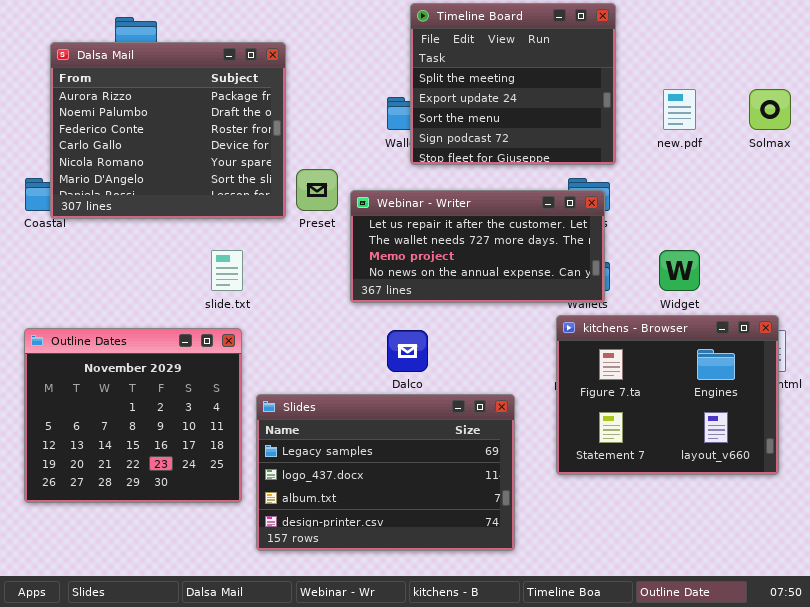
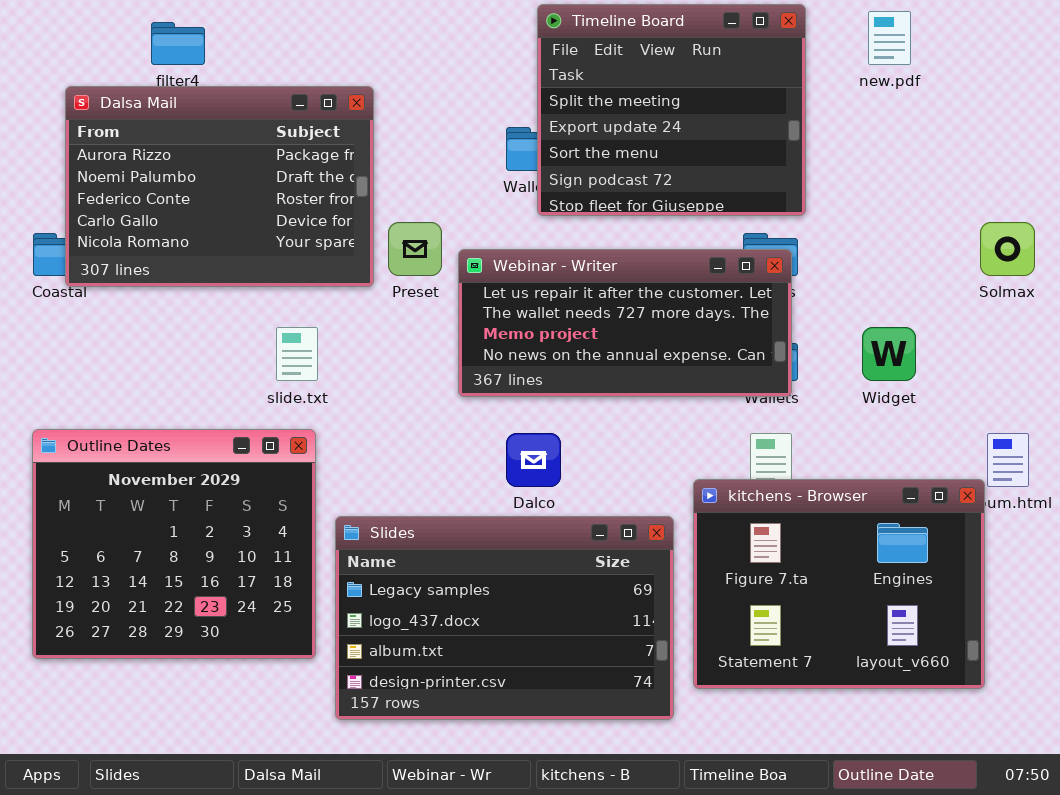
Dalsa Mail: [50,42,286,219] -> [65,86,374,287], resized
new.pdf: [663,89,696,130] -> [868,11,911,65], moved
Solmax: [749,89,791,130] -> [980,222,1035,276], moved
kitchens - Browser: [556,315,779,475] -> [693,479,985,689], moved

